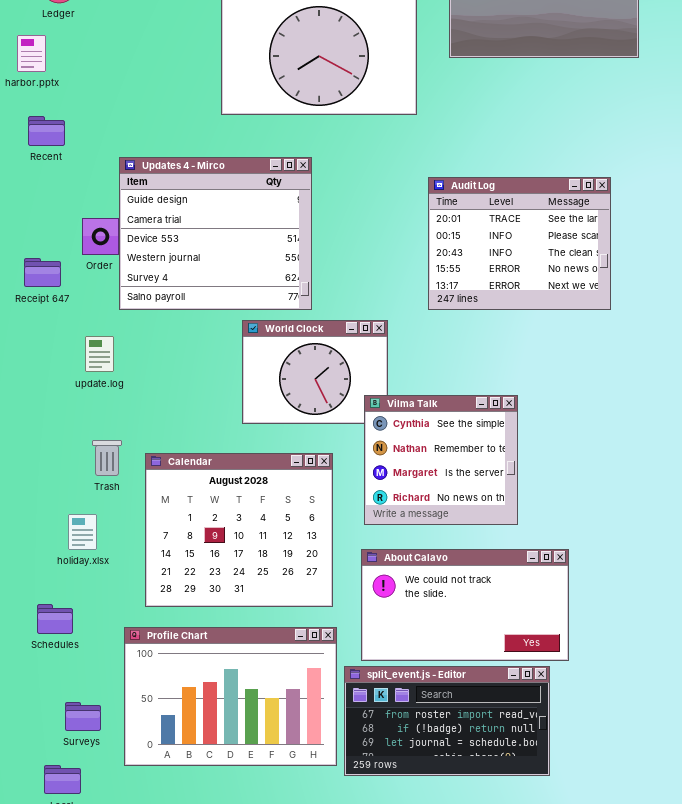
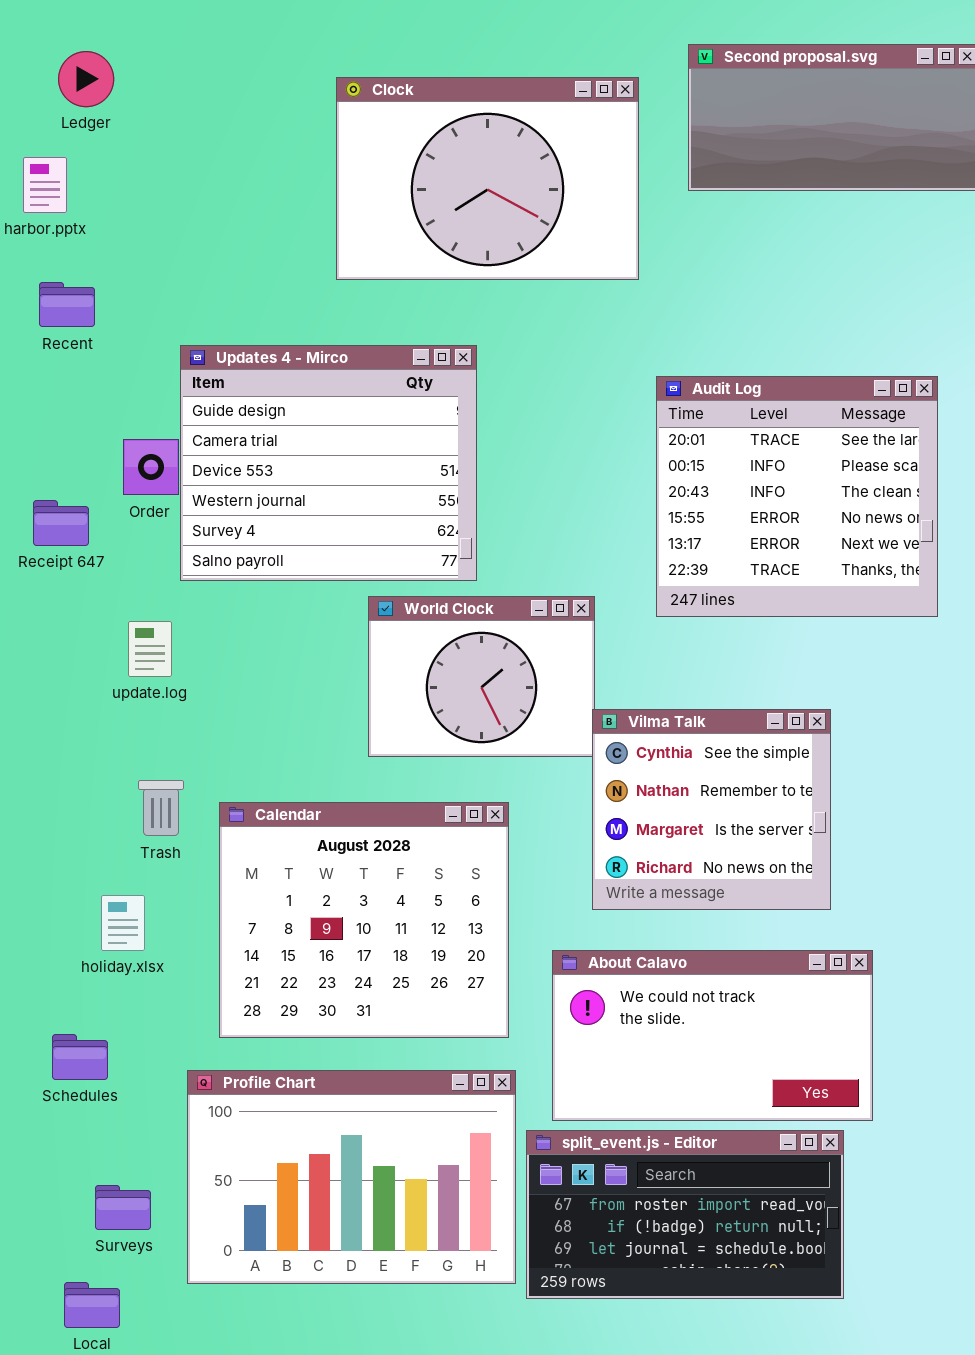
Audit Log: [428,177,611,310] -> [656,376,938,617], resized
Vilma Talk: [364,395,518,525] -> [592,709,831,910], moved

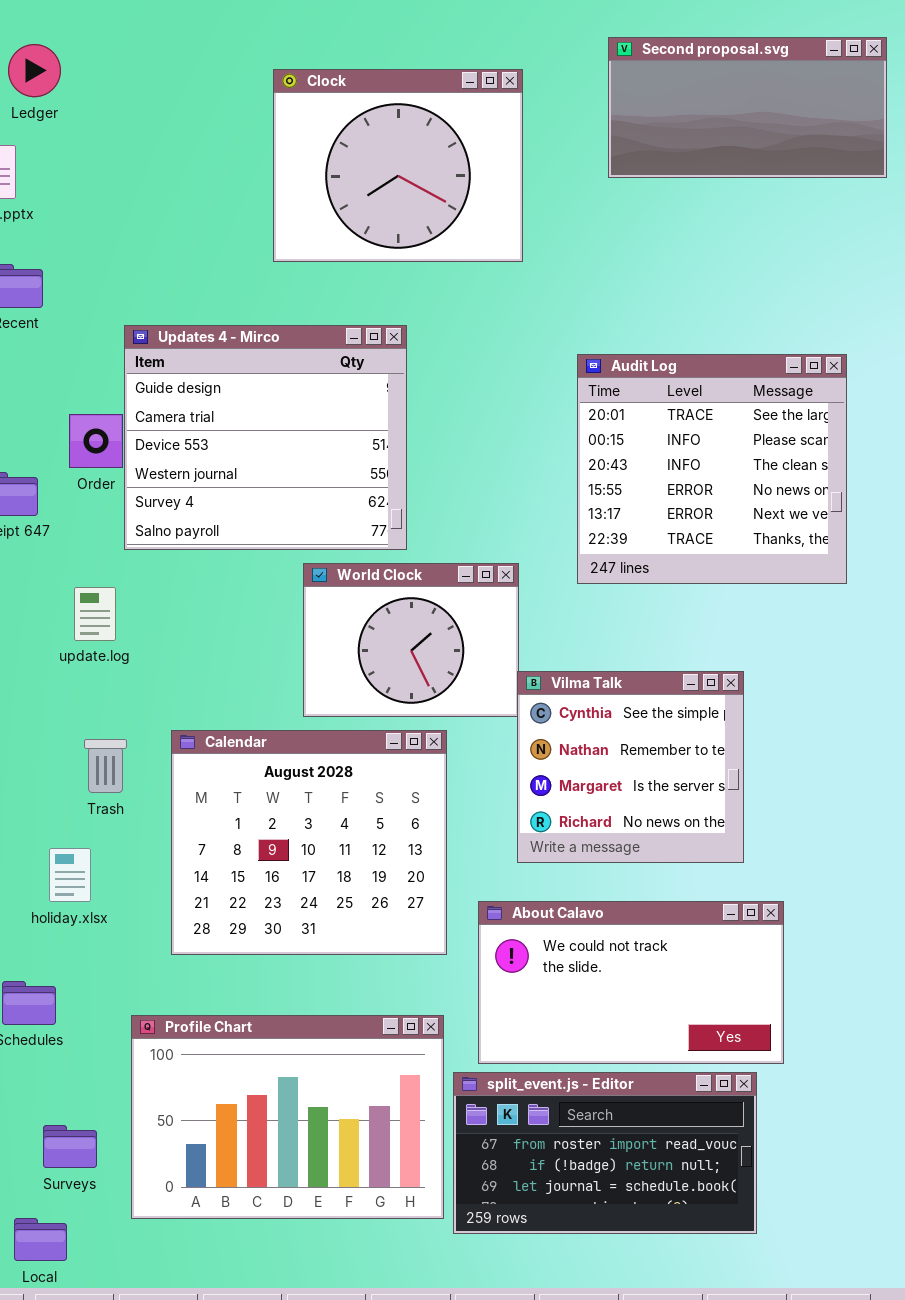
Clock: [336,77,639,280] -> [273,69,523,262], resized
Calendar: [219,802,509,1038] -> [171,730,447,955], moved

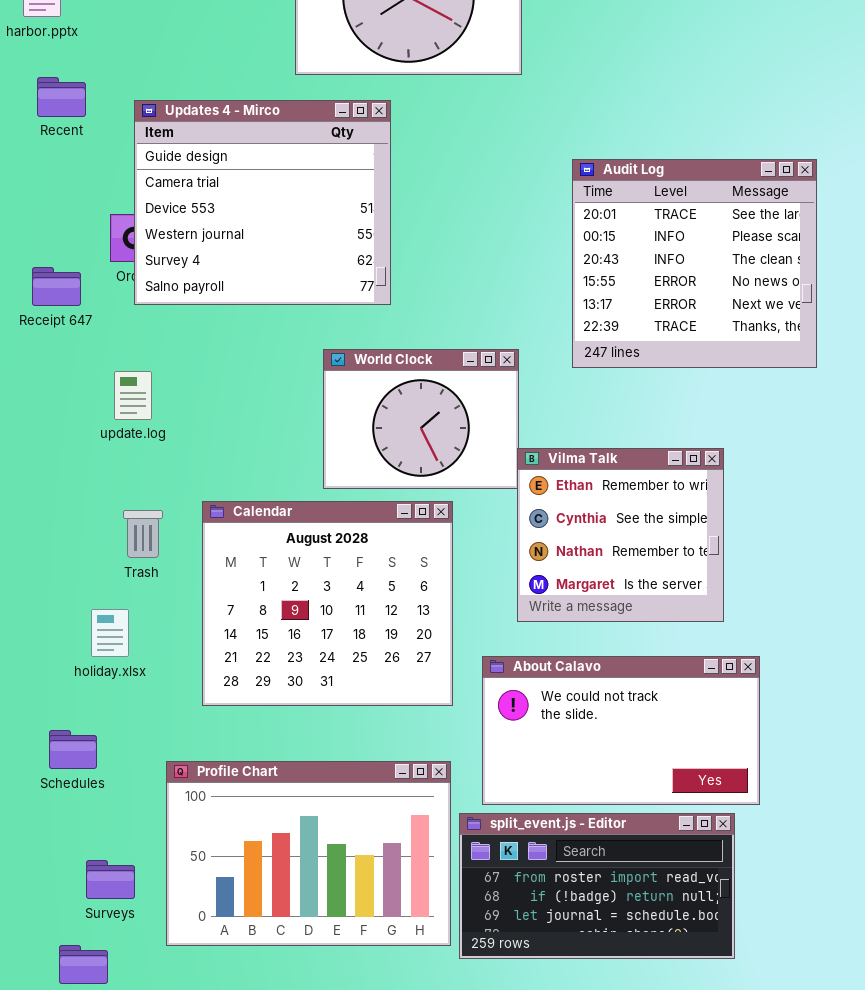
Updates 4 - Mirco: [124,325,407,550] -> [134,100,391,305], moved
Vilma Talk: [517,671,744,863] -> [517,448,724,622], scrolled up 1 row

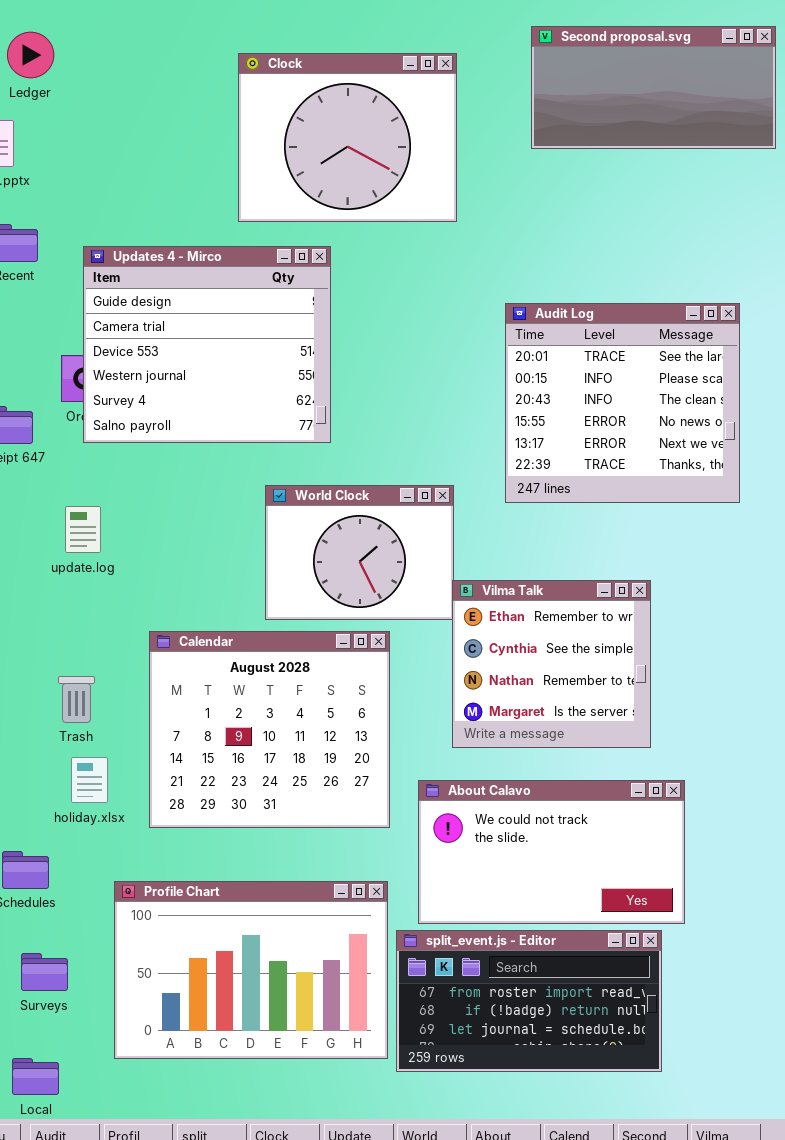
Trash: [123,510,163,558] -> [58,676,95,723], moved
holiday.xlsx: [91,609,129,657] -> [71,757,108,803], moved
Surveys: [86,860,135,899] -> [21,953,68,991], moved

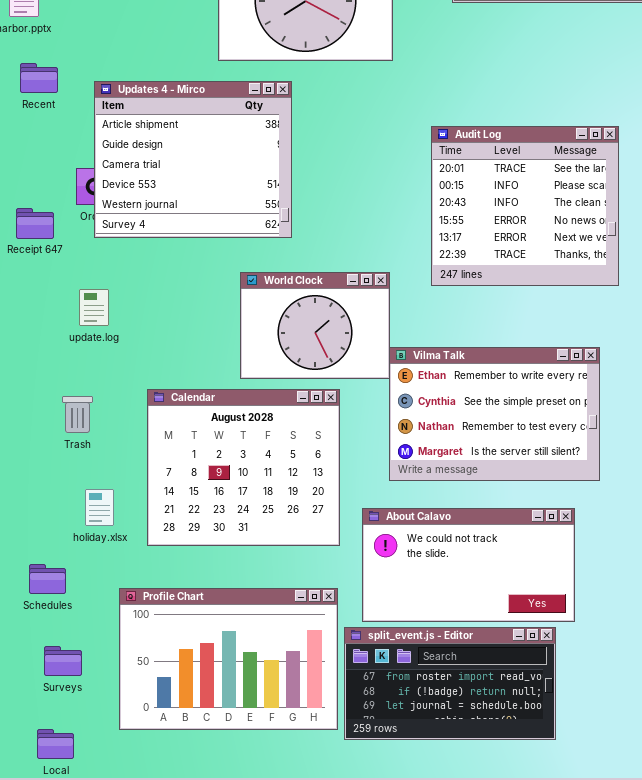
Updates 4 - Mirco: [83,246,331,443] -> [94,81,292,238], scrolled up 1 row
Vilma Talk: [452,580,651,748] -> [389,347,600,481], resized
Trash: [58,676,95,723] -> [62,396,93,433], moved

